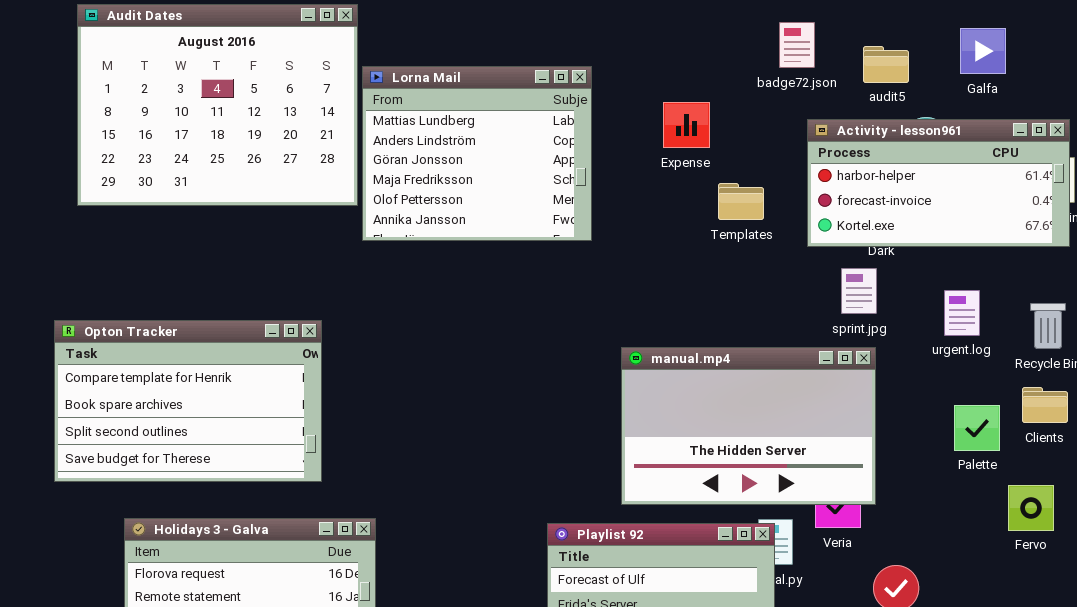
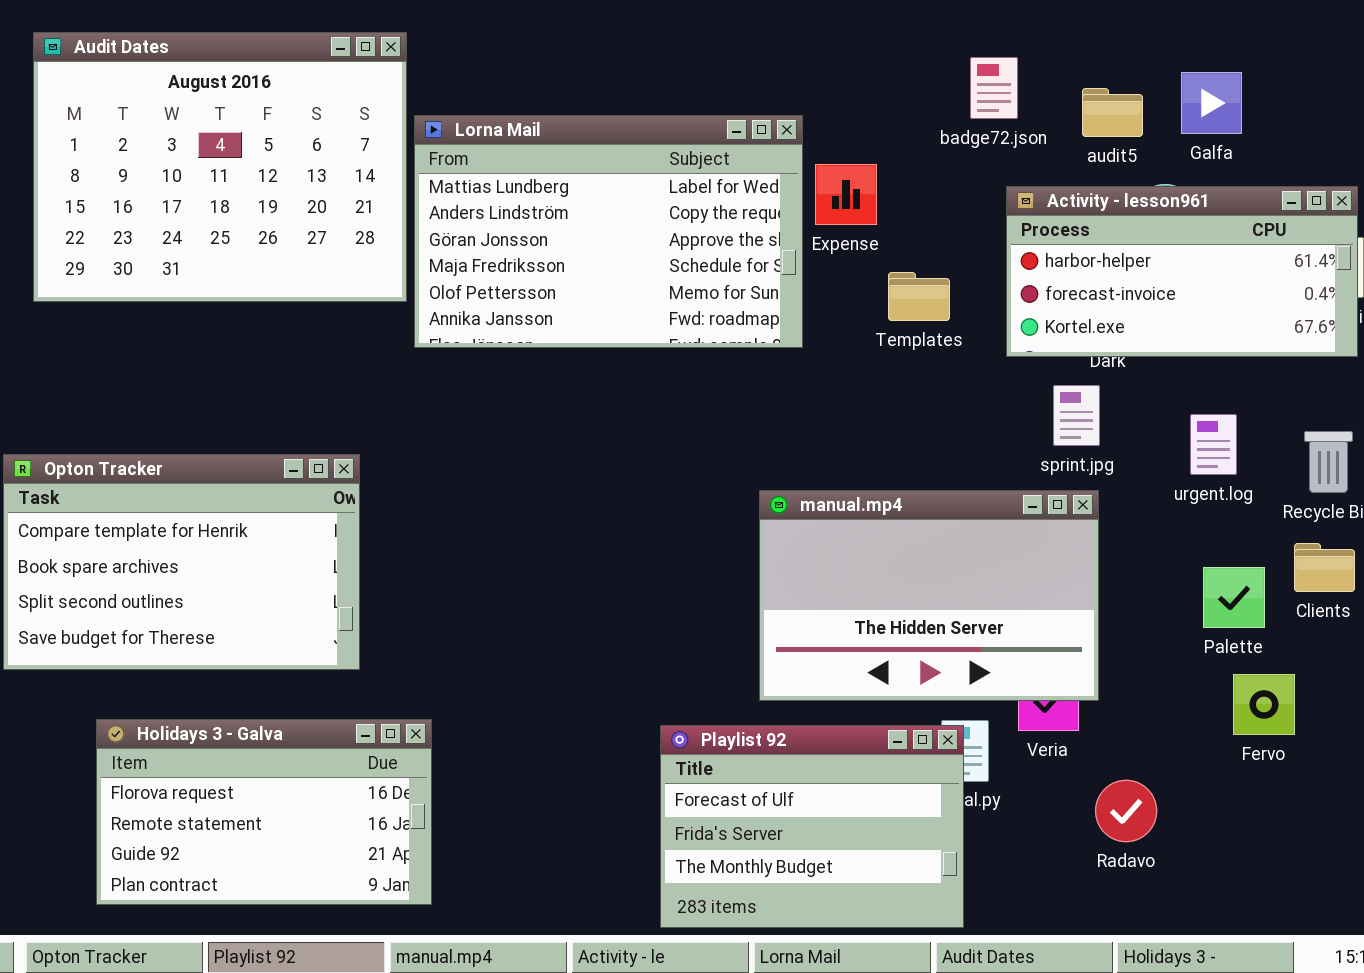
Galfa: [960,28,1006,74] -> [1181,72,1242,134], moved
Lorna Mail: [362,66,592,241] -> [414,115,803,348], resized
Fervo: [1008,485,1054,531] -> [1233,674,1295,735], moved

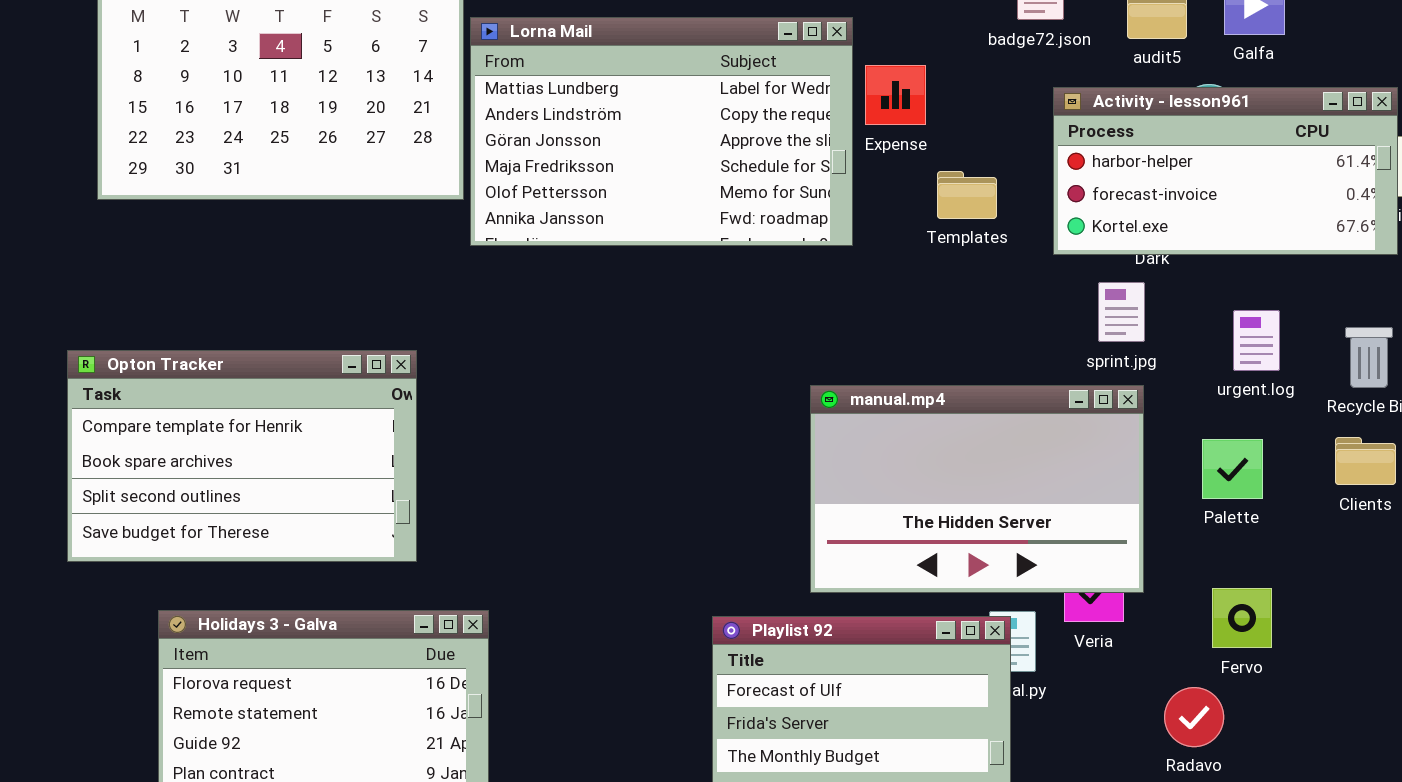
Palette: [1203,567,1265,628] -> [1202,439,1263,499], moved
Fervo: [1233,674,1295,735] -> [1212,588,1272,648], moved
Radavo: [1095,780,1157,842] -> [1164,687,1224,747], moved

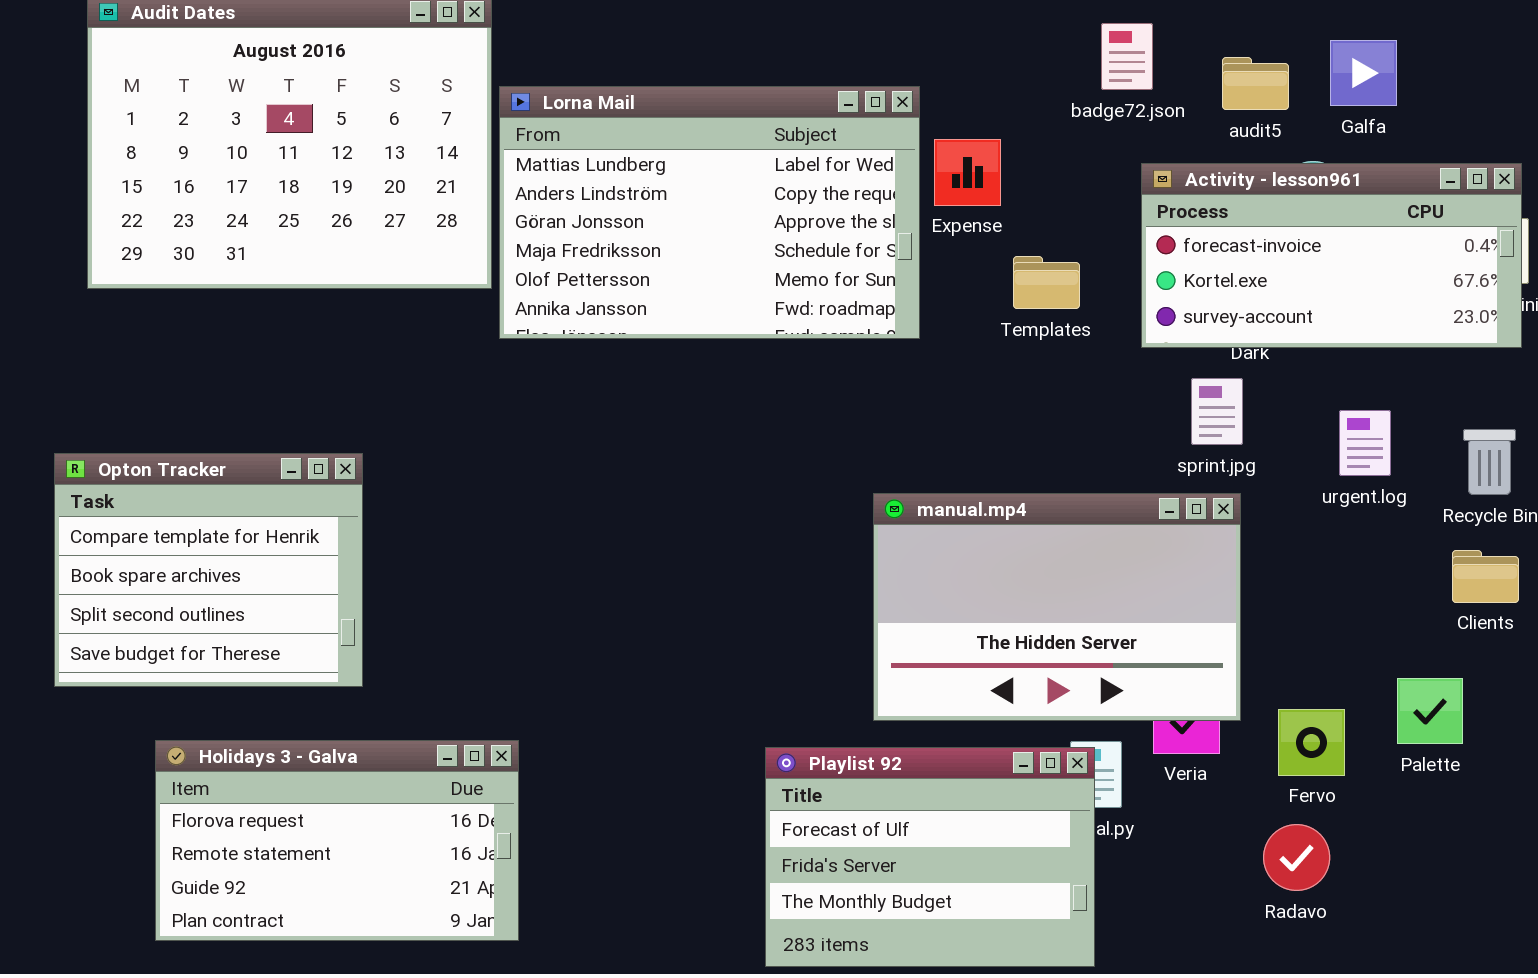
Activity - lesson961: [1053,87,1398,255] -> [1141,163,1522,348], scrolled down 1 row
Opton Tracker: [67,350,417,562] -> [54,453,363,687], resized
Palette: [1202,439,1263,499] -> [1397,678,1463,744], moved
Fervo: [1212,588,1272,648] -> [1278,709,1345,776], moved

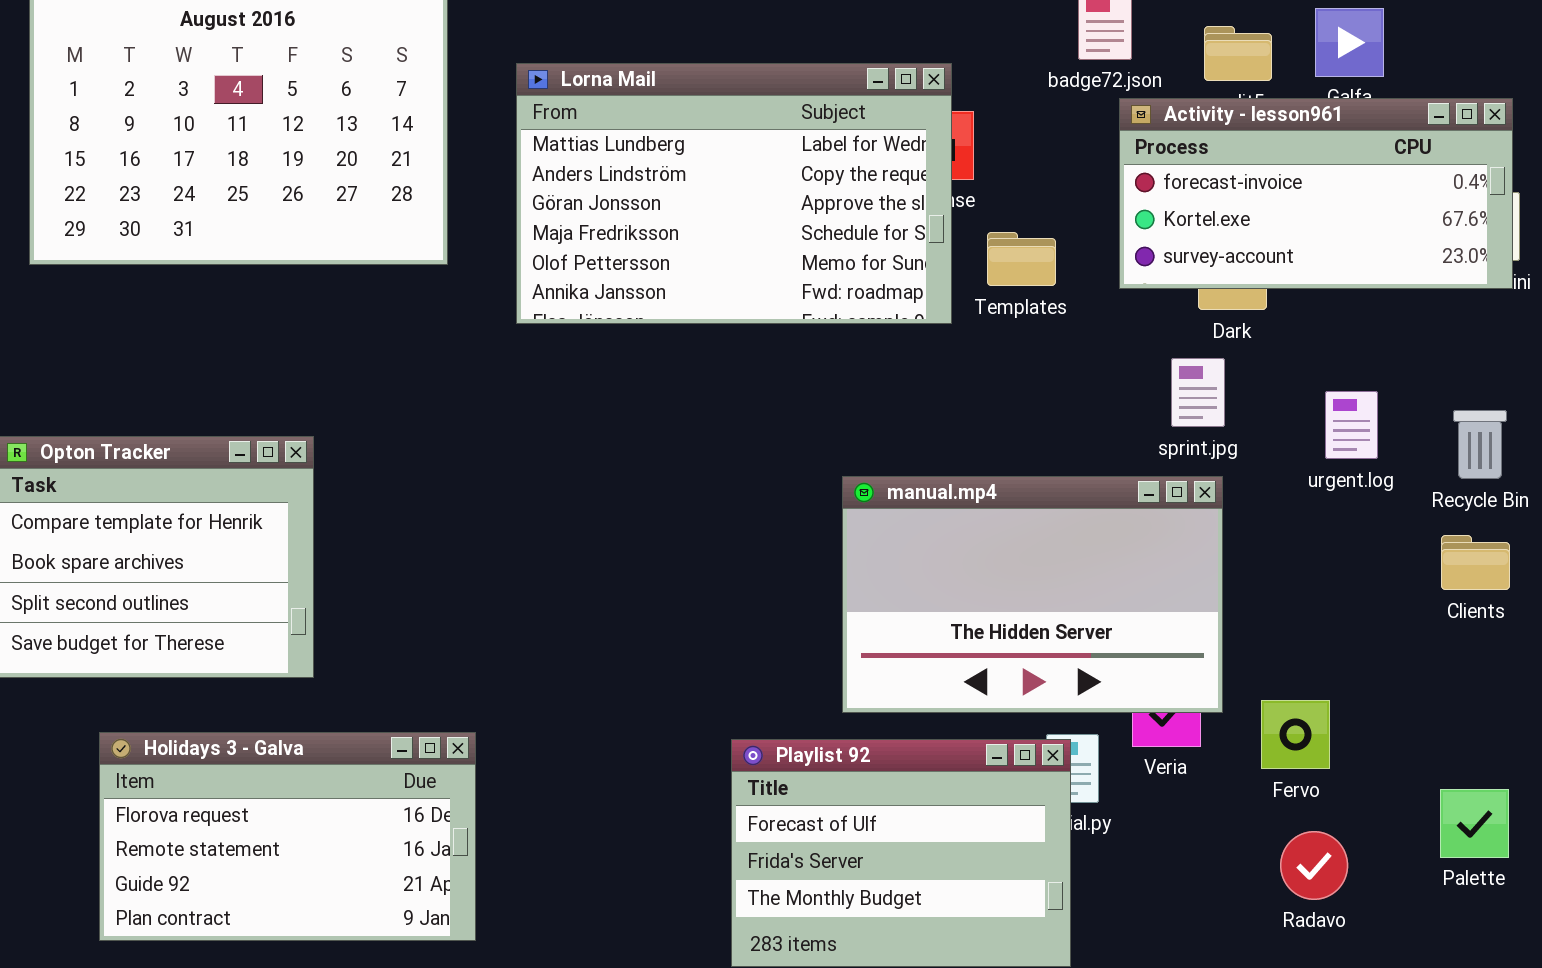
Lorna Mail: [499,86,920,339] -> [516,63,952,324], moved
Activity - lesson961: [1141,163,1522,348] -> [1119,98,1513,289], moved
Palette: [1397,678,1463,744] -> [1440,789,1509,858], moved
Radavo: [1263,824,1330,891] -> [1280,831,1348,900], moved

